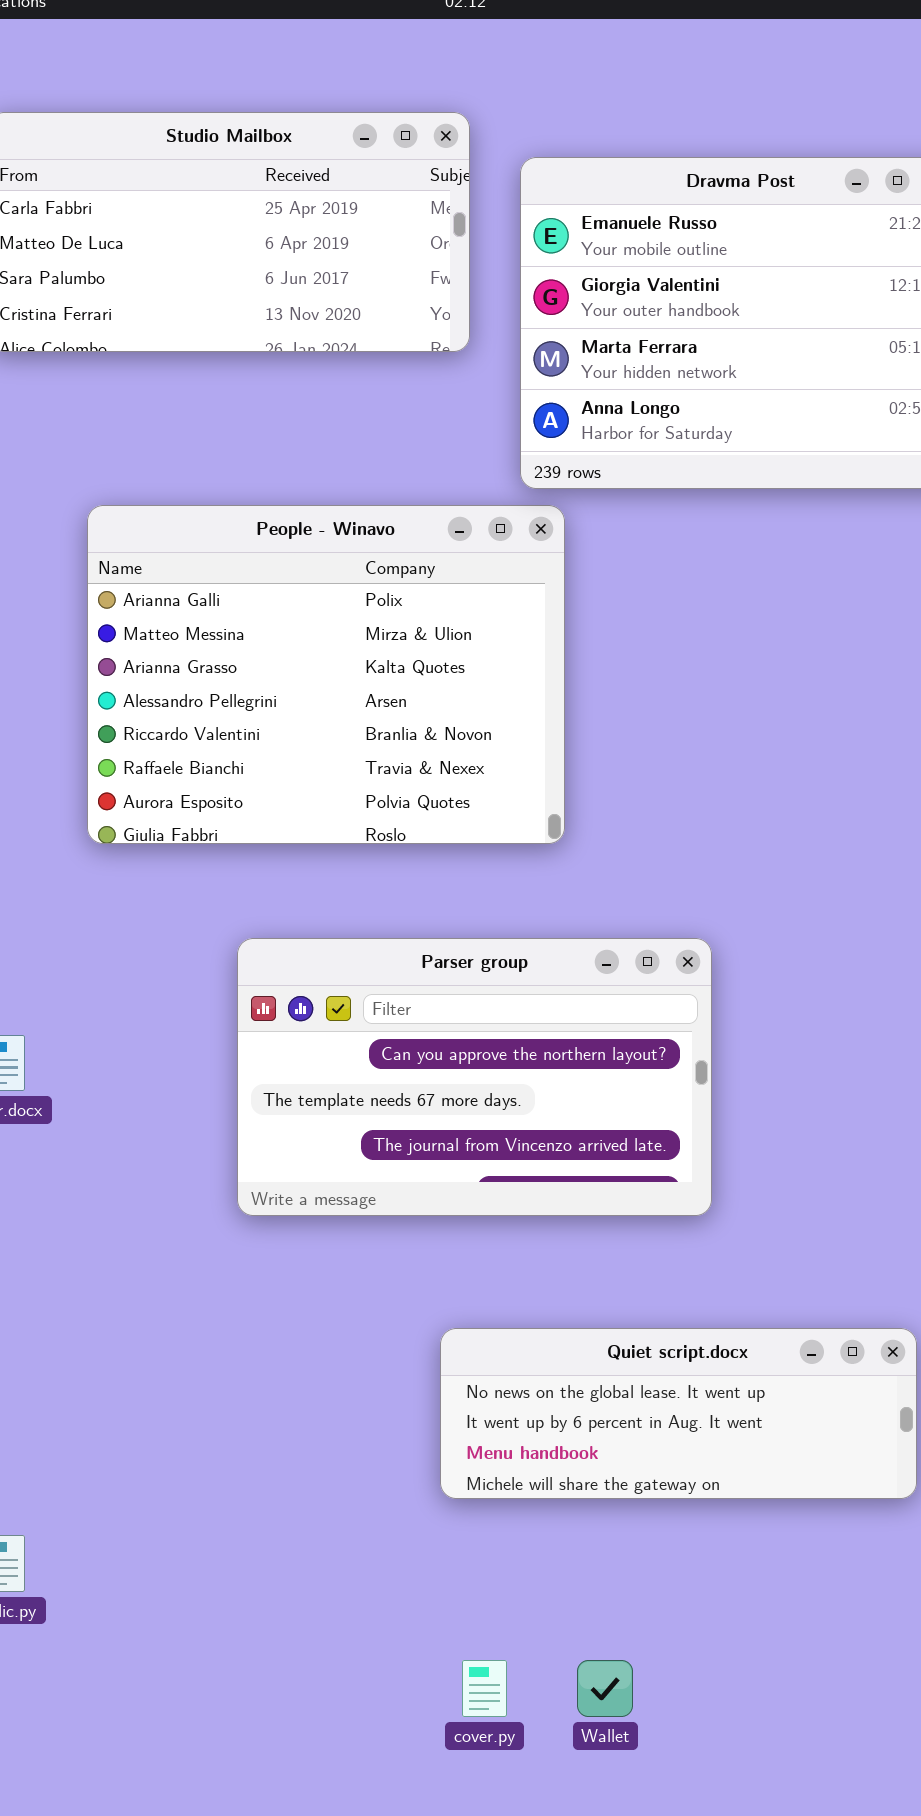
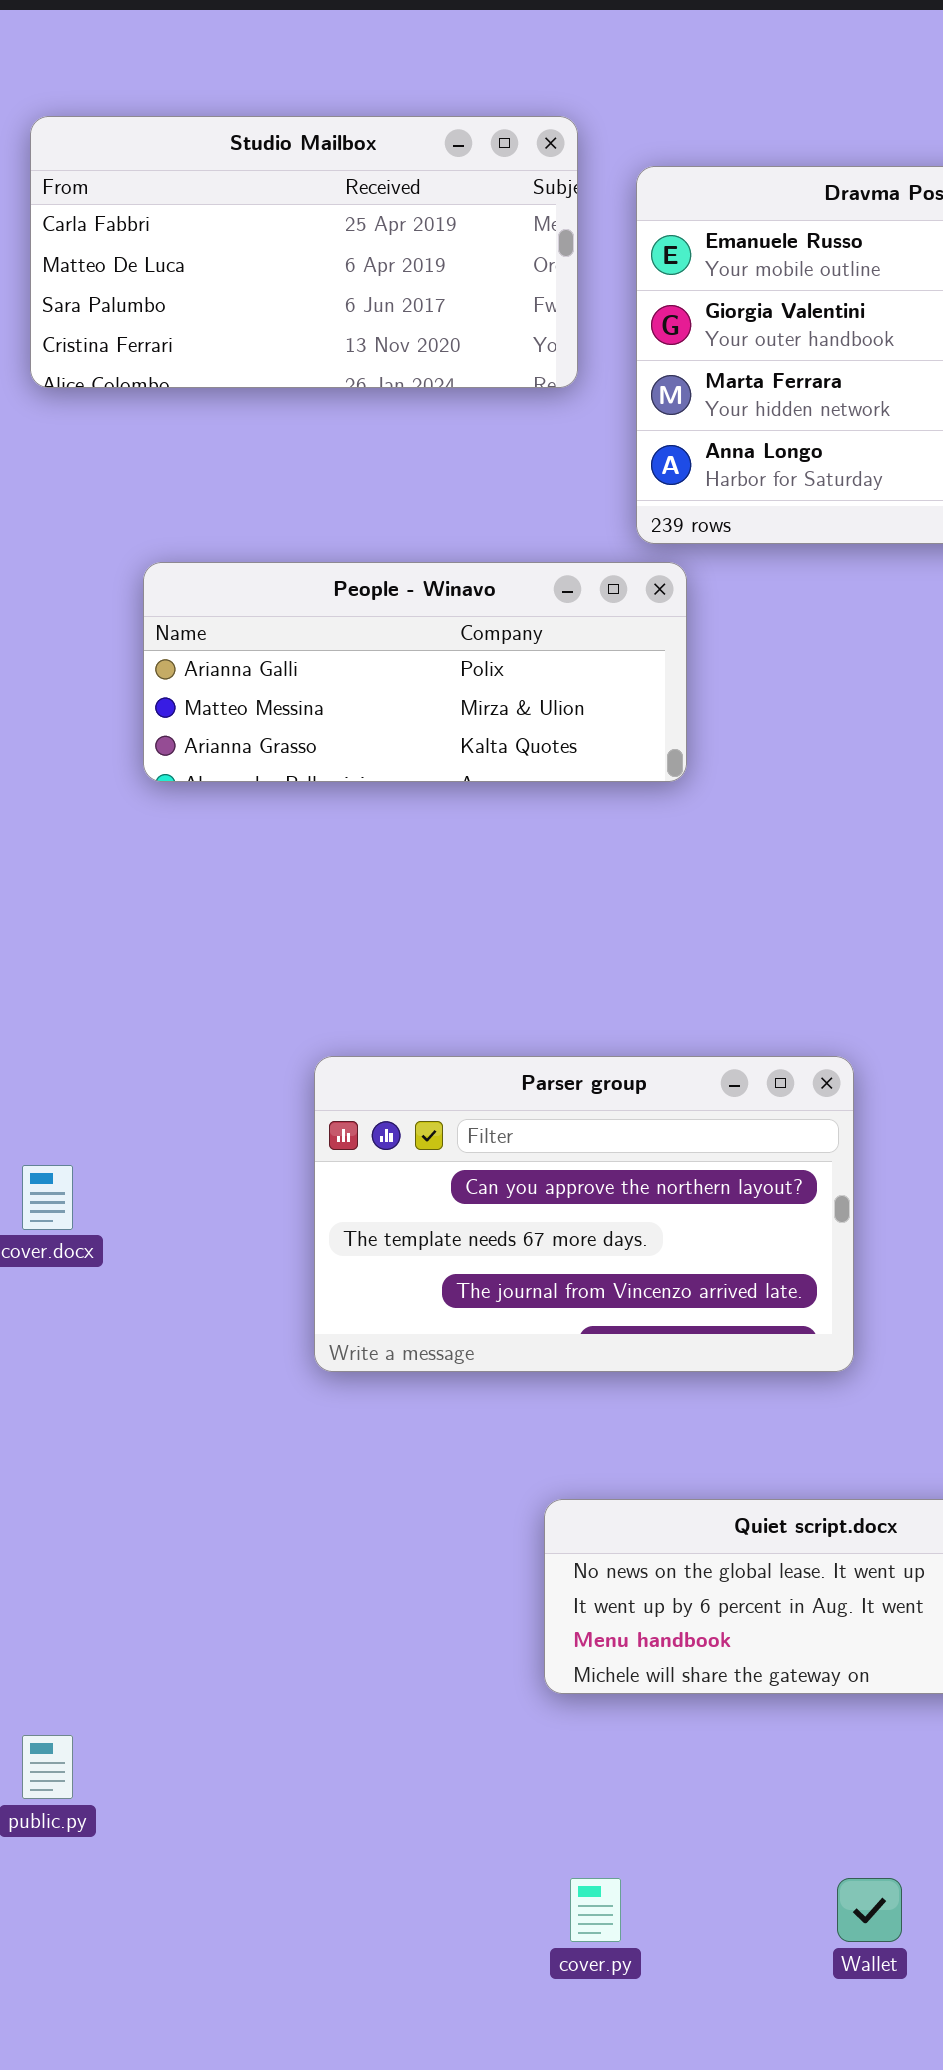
People - Winavo: [87,505,565,844] -> [143,562,687,782], resized
Wallet: [577,1660,633,1717] -> [837,1878,902,1942], moved

